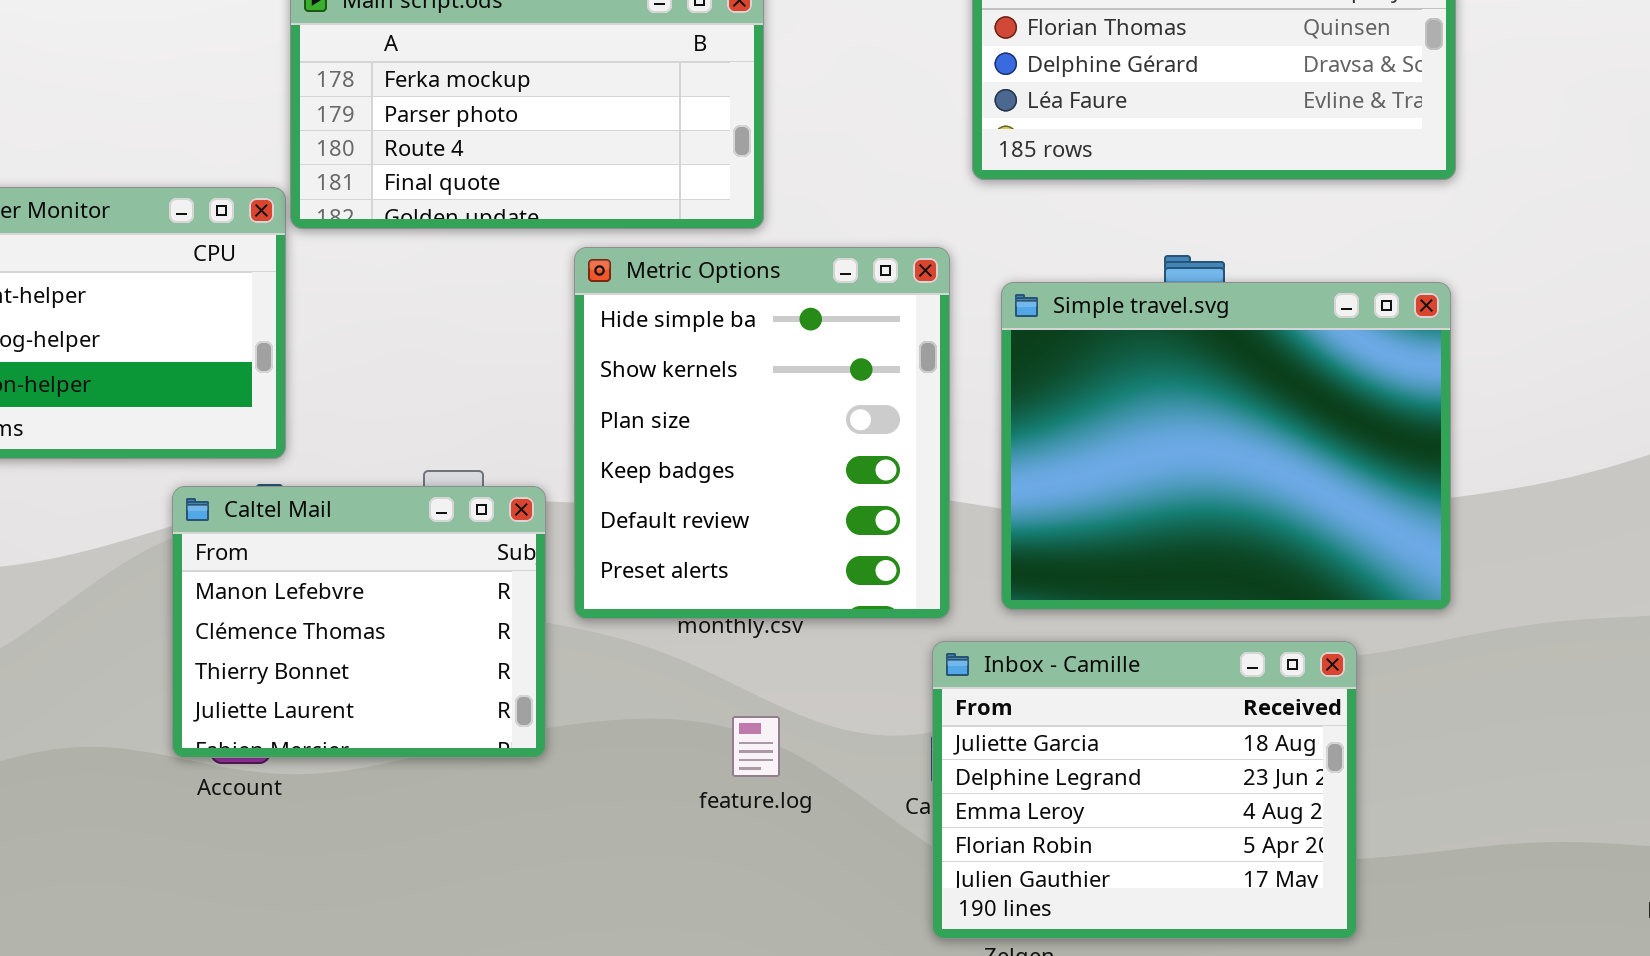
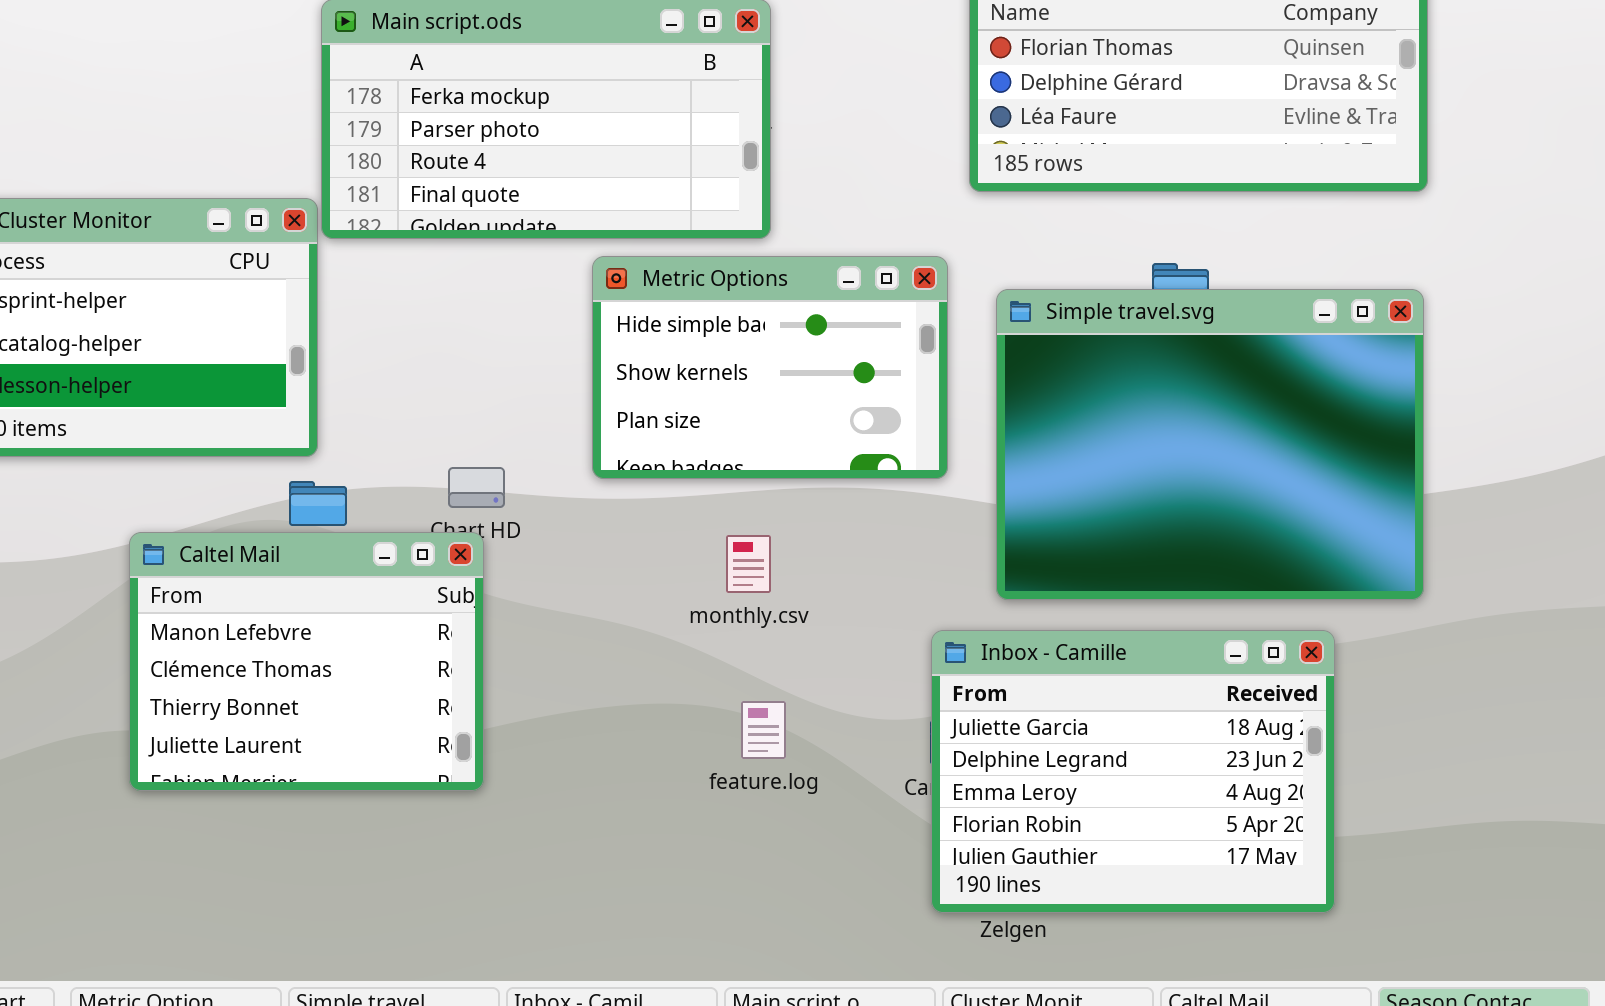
Metric Options: [574,247,950,619] -> [592,256,948,479], resized
Caltel Mail: [172,486,546,758] -> [129,532,484,791], moved

